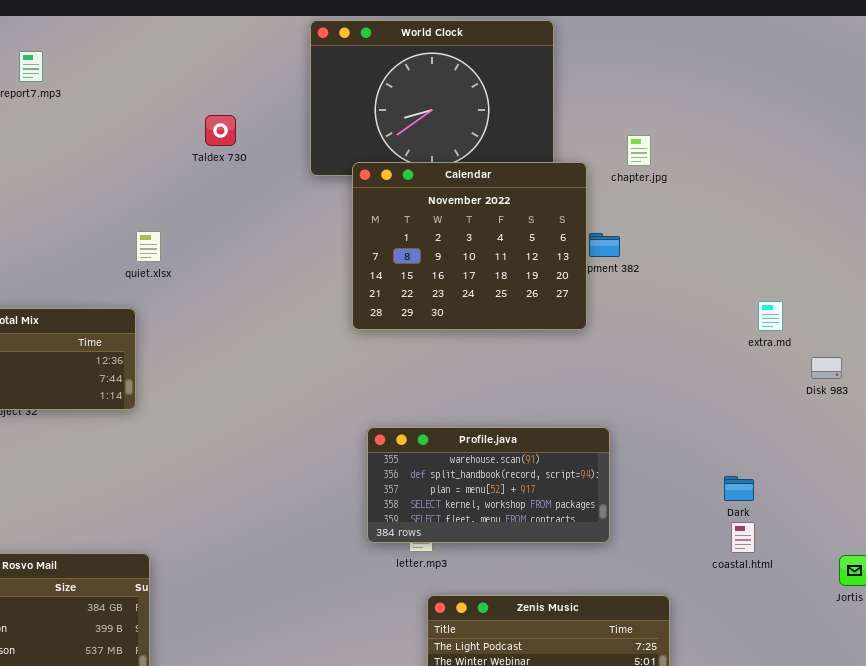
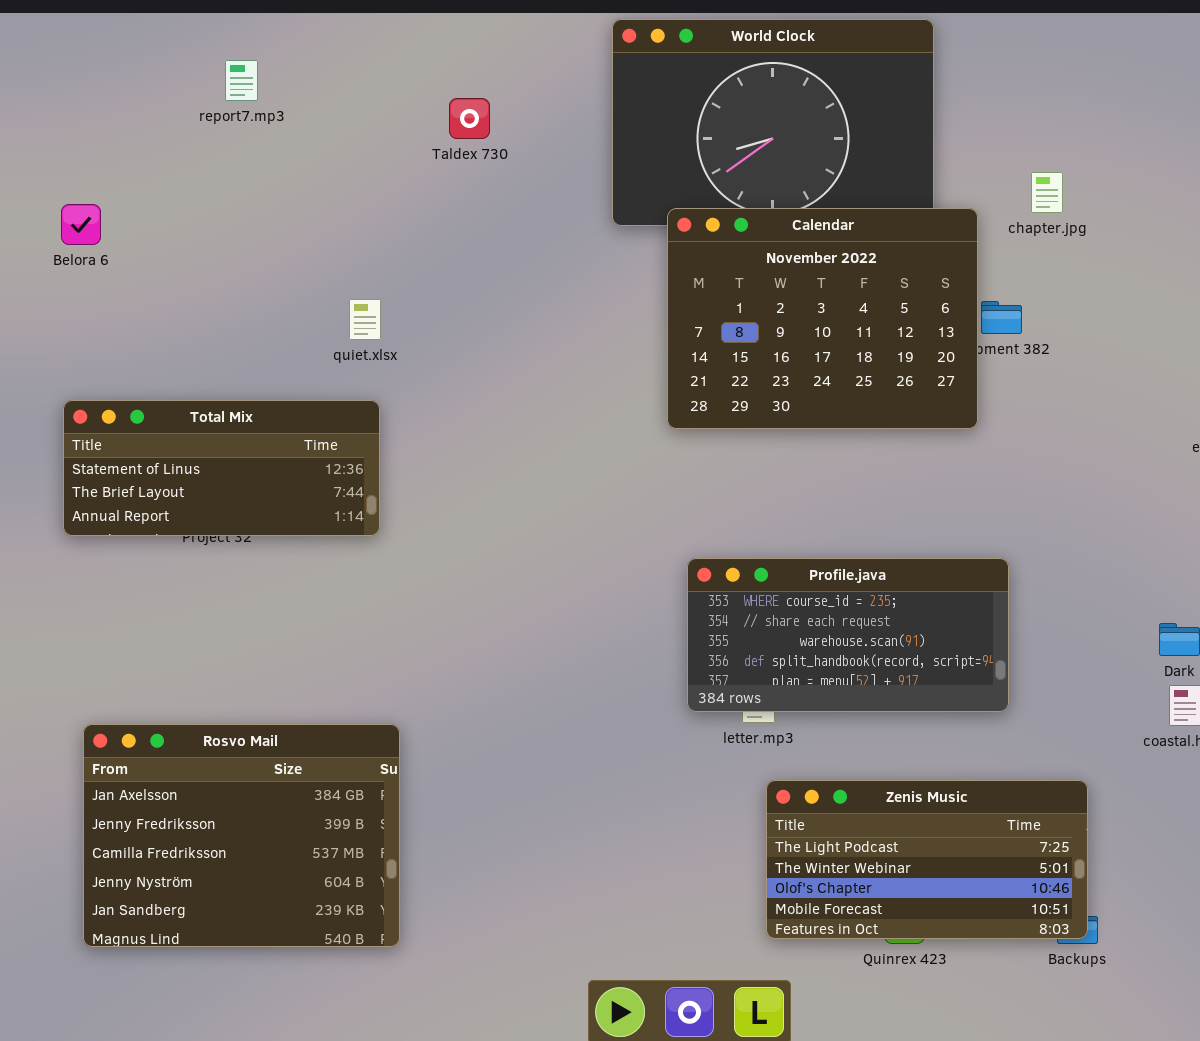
Taldex 730: [205,115,236,146] -> [449,98,490,139], moved
quiet.xlsx: [136,231,161,262] -> [349,299,381,340], moved
Profile.java: [367,427,610,543] -> [687,558,1009,712], scrolled up 2 rows

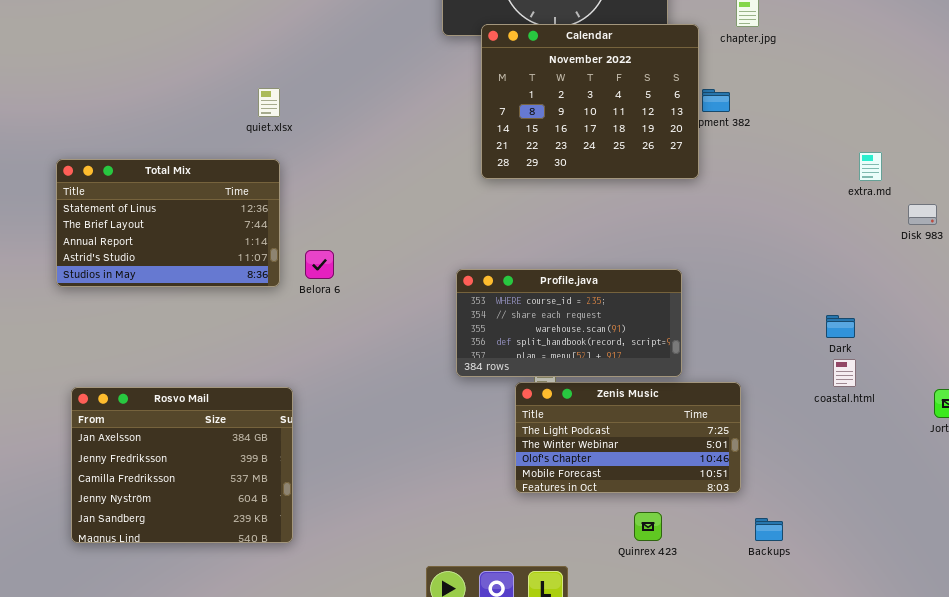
Belora 6: [61,204,101,245] -> [305,250,334,279], moved
Total Mix: [63,400,380,536] -> [56,159,280,287], resized
Profile.java: [687,558,1009,712] -> [456,269,682,377], moved
Zenis Music: [766,780,1088,939] -> [515,382,741,493], moved

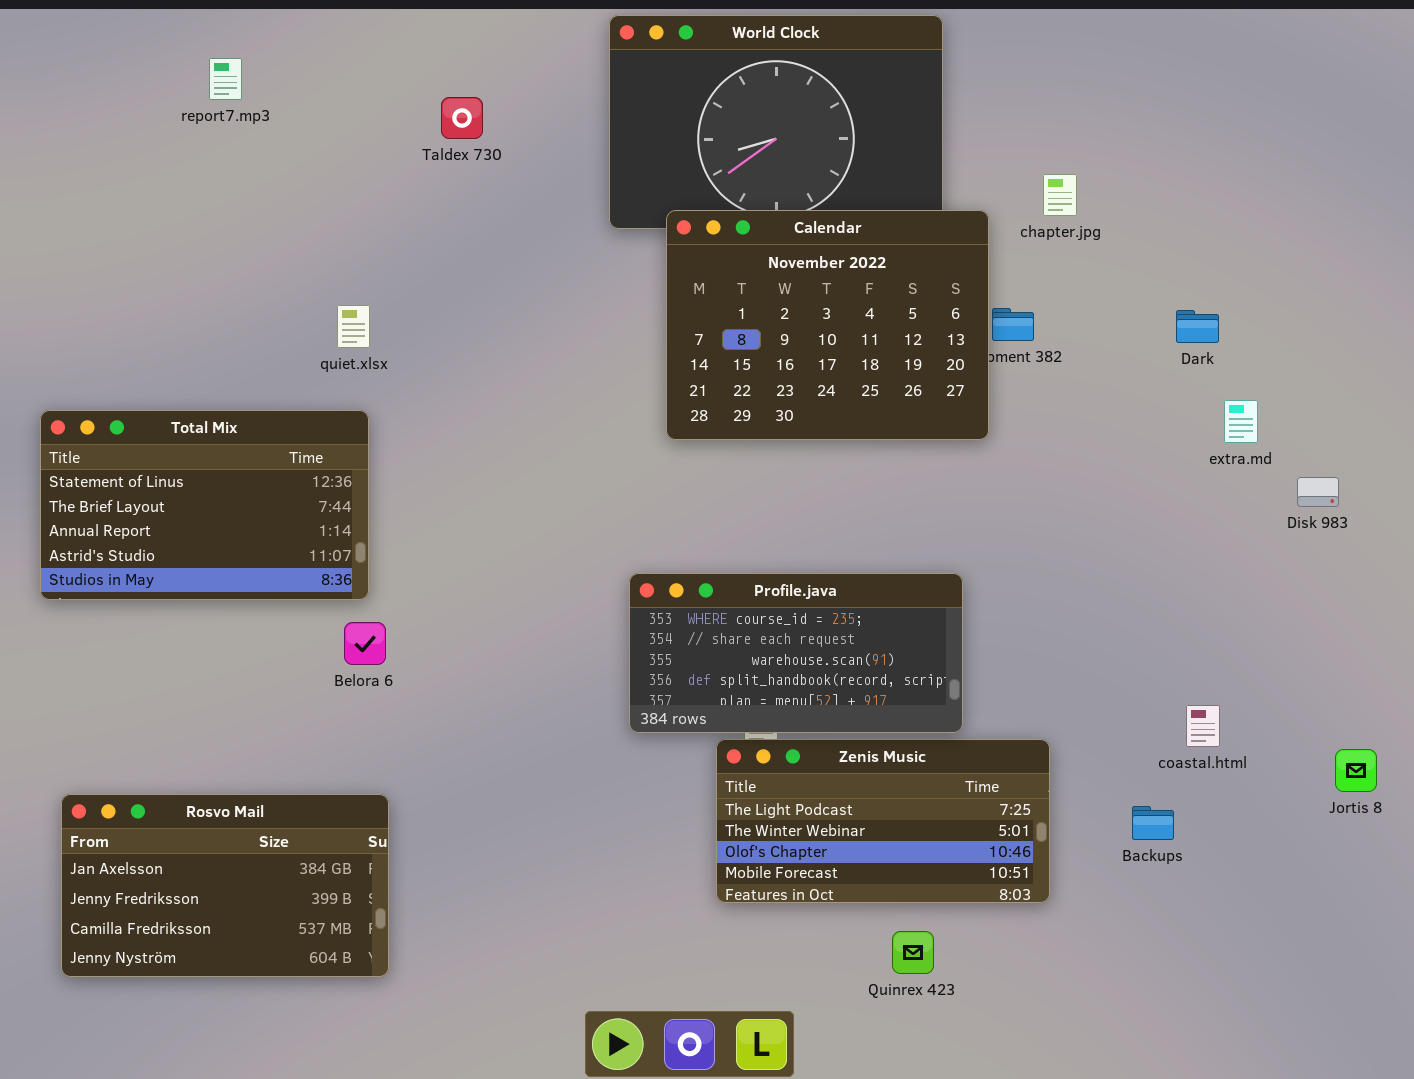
Belora 6: [305,250,334,279] -> [344,622,386,665], moved
Dark: [826,315,855,338] -> [1176,310,1219,343], moved
Rosvo Mail: [71,387,293,543] -> [61,794,389,977], resized
Backups: [755,518,783,541] -> [1132,806,1174,840], moved

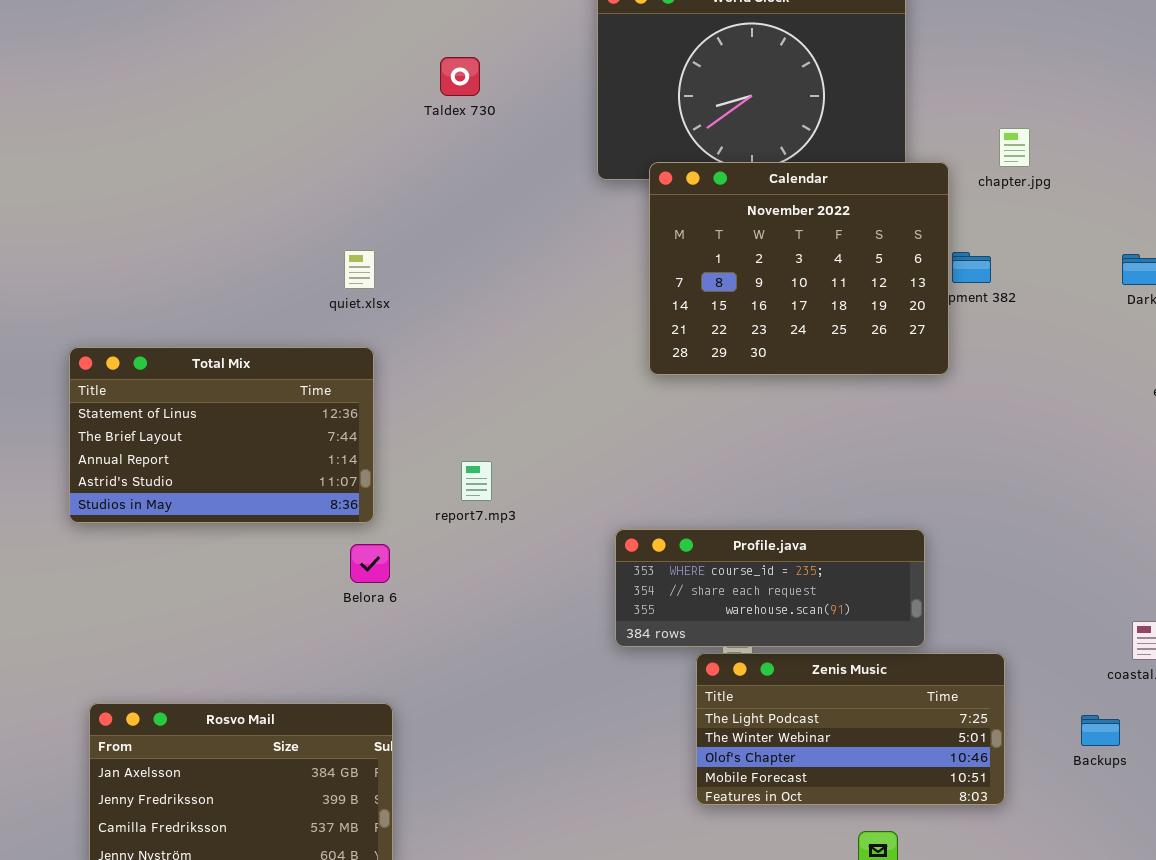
report7.mp3: [209,58,242,100] -> [461,461,492,501], moved
Profile.java: [629,573,963,733] -> [615,529,925,647], resized

